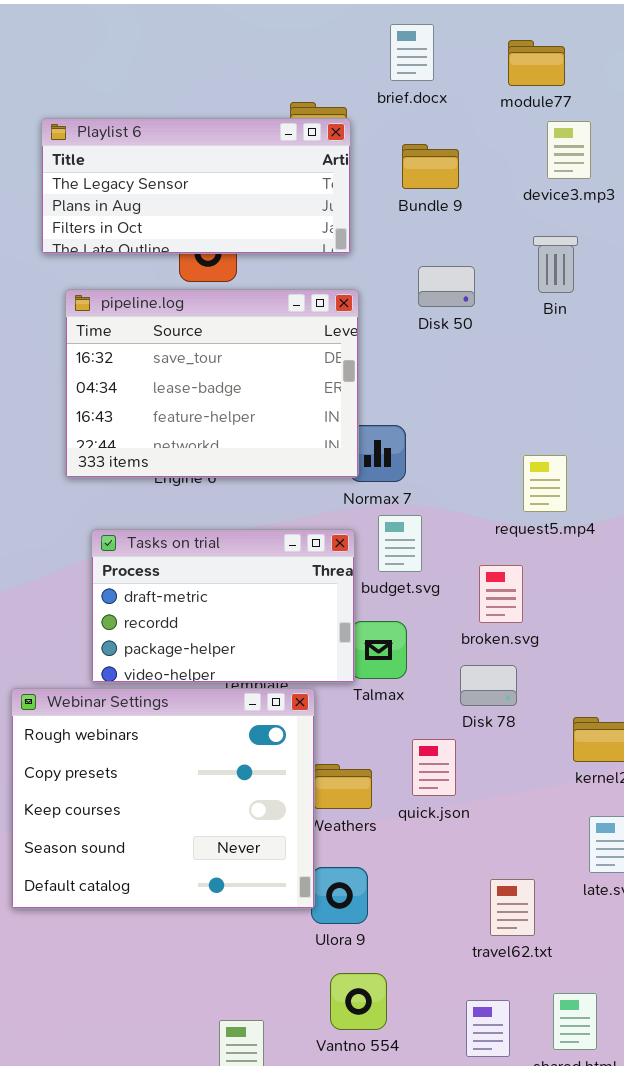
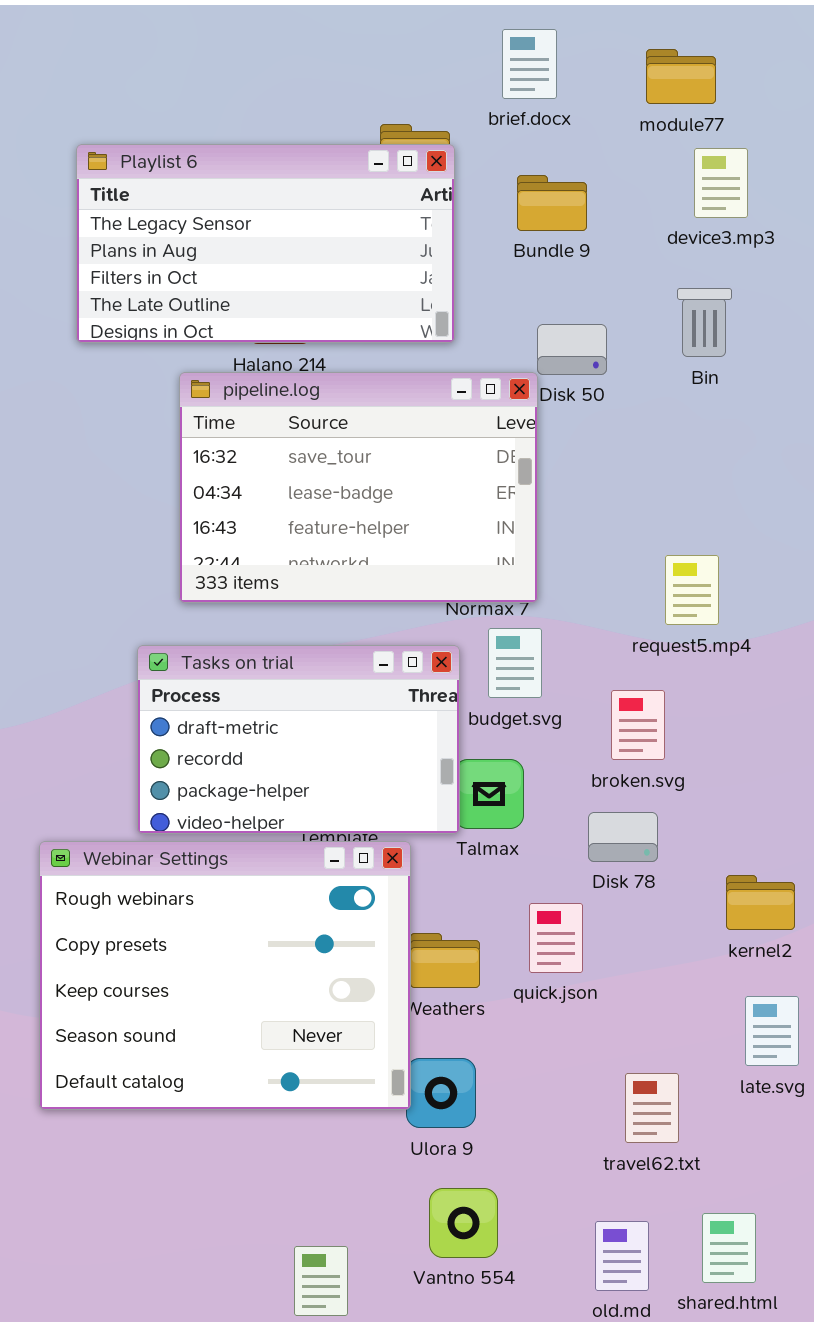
Playlist 6: [41,118,351,254] -> [76,144,455,343], resized
pipeline.log: [65,289,359,478] -> [179,372,538,603], moved

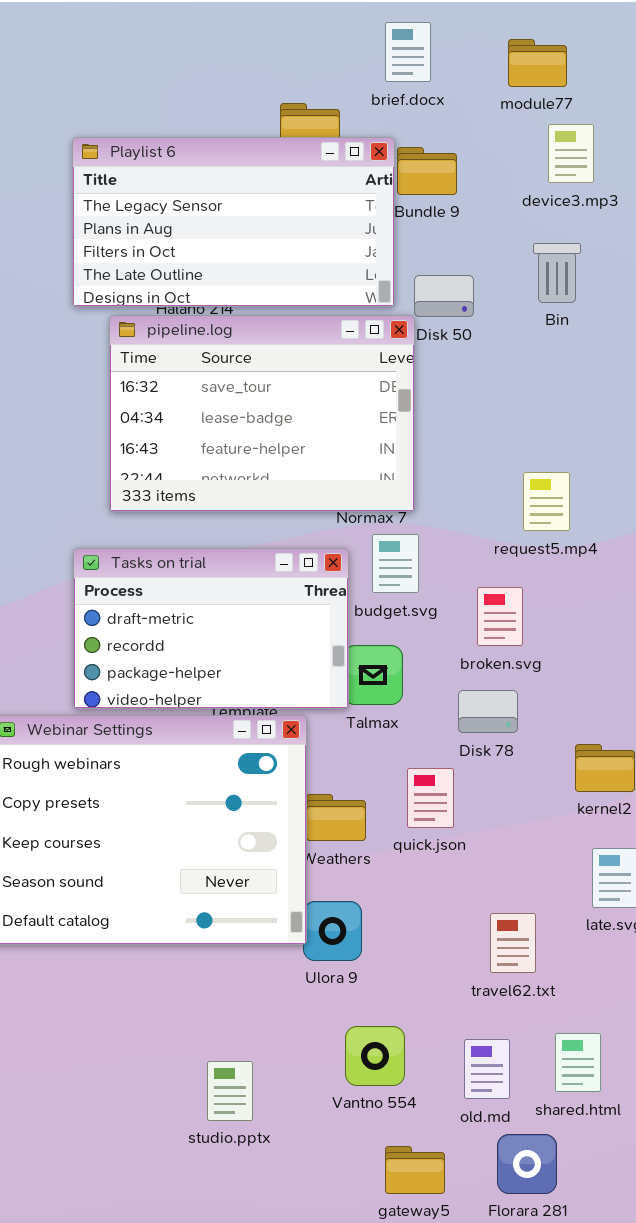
Playlist 6: [76,144,455,343] -> [72,137,395,307], moved
Vantno 554: [429,1188,498,1258] -> [345,1026,405,1086], moved

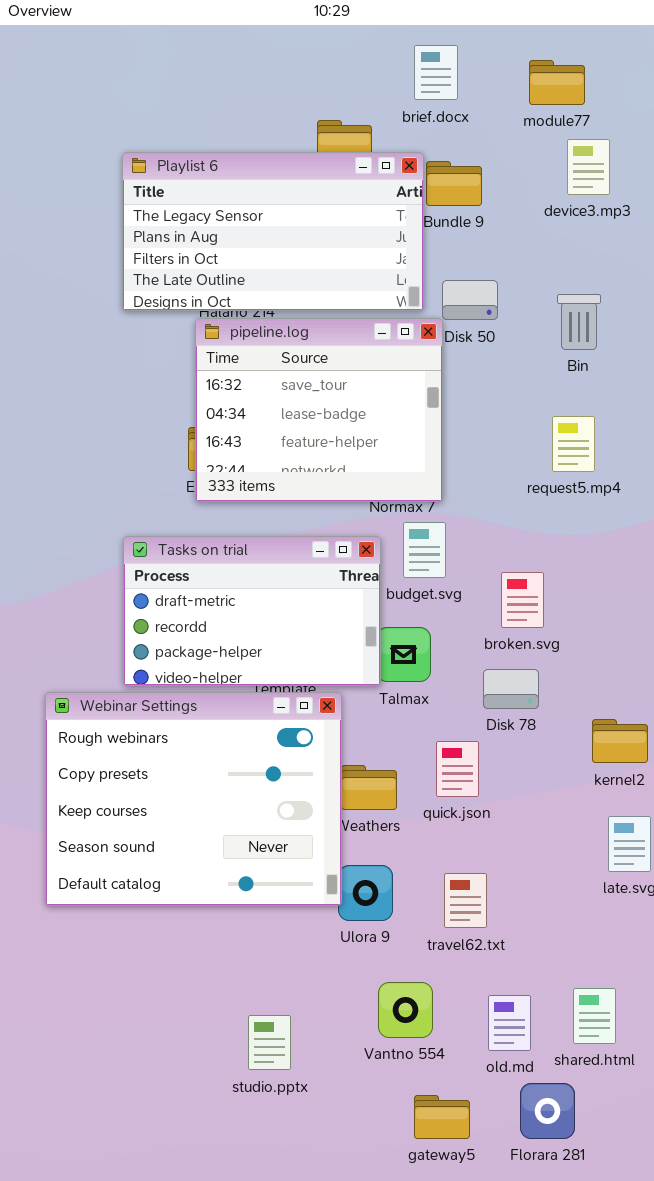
Bin: [533,243,581,303] -> [557,294,601,350], moved
pipeline.log: [109,315,415,512] -> [195,318,443,502], resized
request5.mp4: [523,472,570,531] -> [552,416,595,472], moved
travel62.txt: [490,913,536,973] -> [444,873,487,928], moved

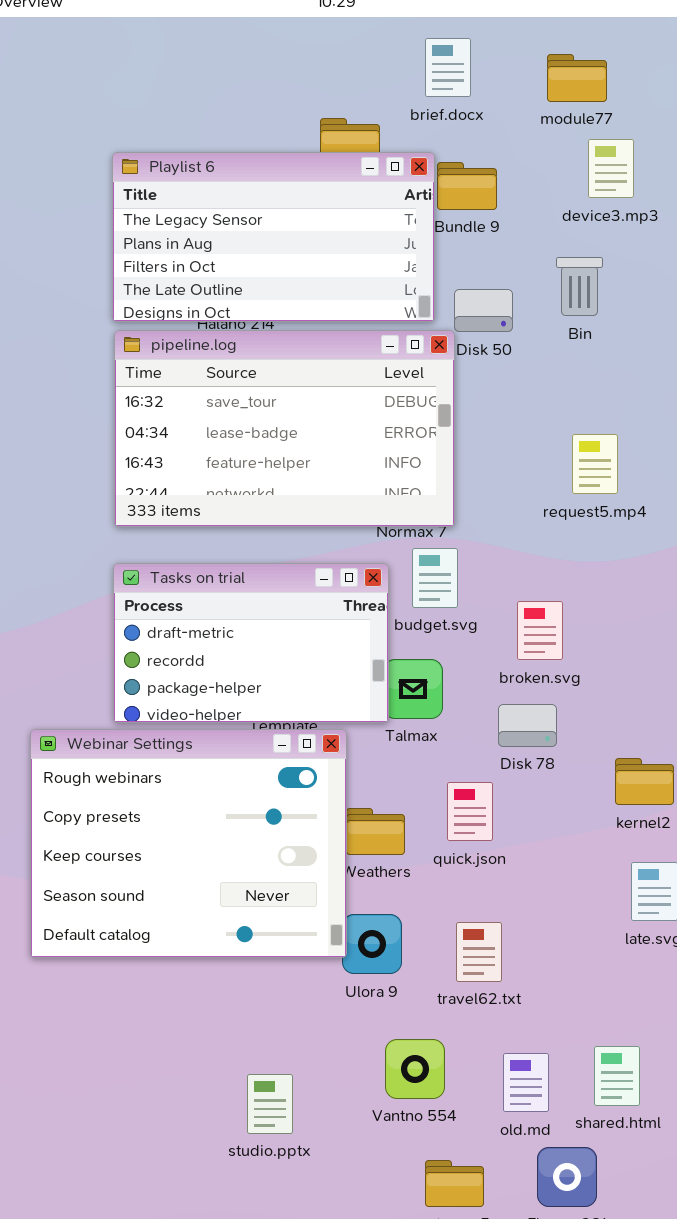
Bin: [557,294,601,350] -> [556,257,603,316], moved
pipeline.log: [195,318,443,502] -> [114,330,455,527], resized

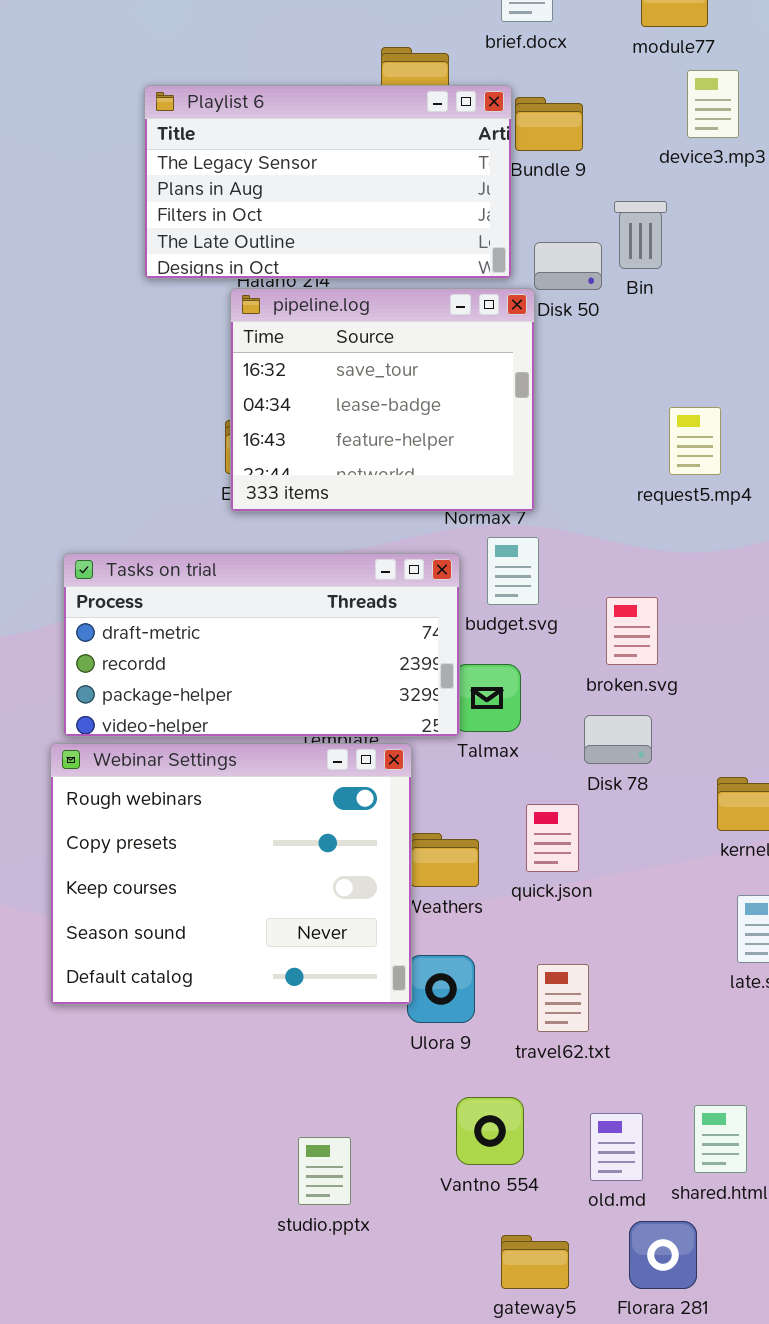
Bin: [556,257,603,316] -> [614,201,667,269], moved
pipeline.log: [114,330,455,527] -> [230,288,535,512], resized
Tasks on trial: [113,563,389,723] -> [63,553,460,737], resized

